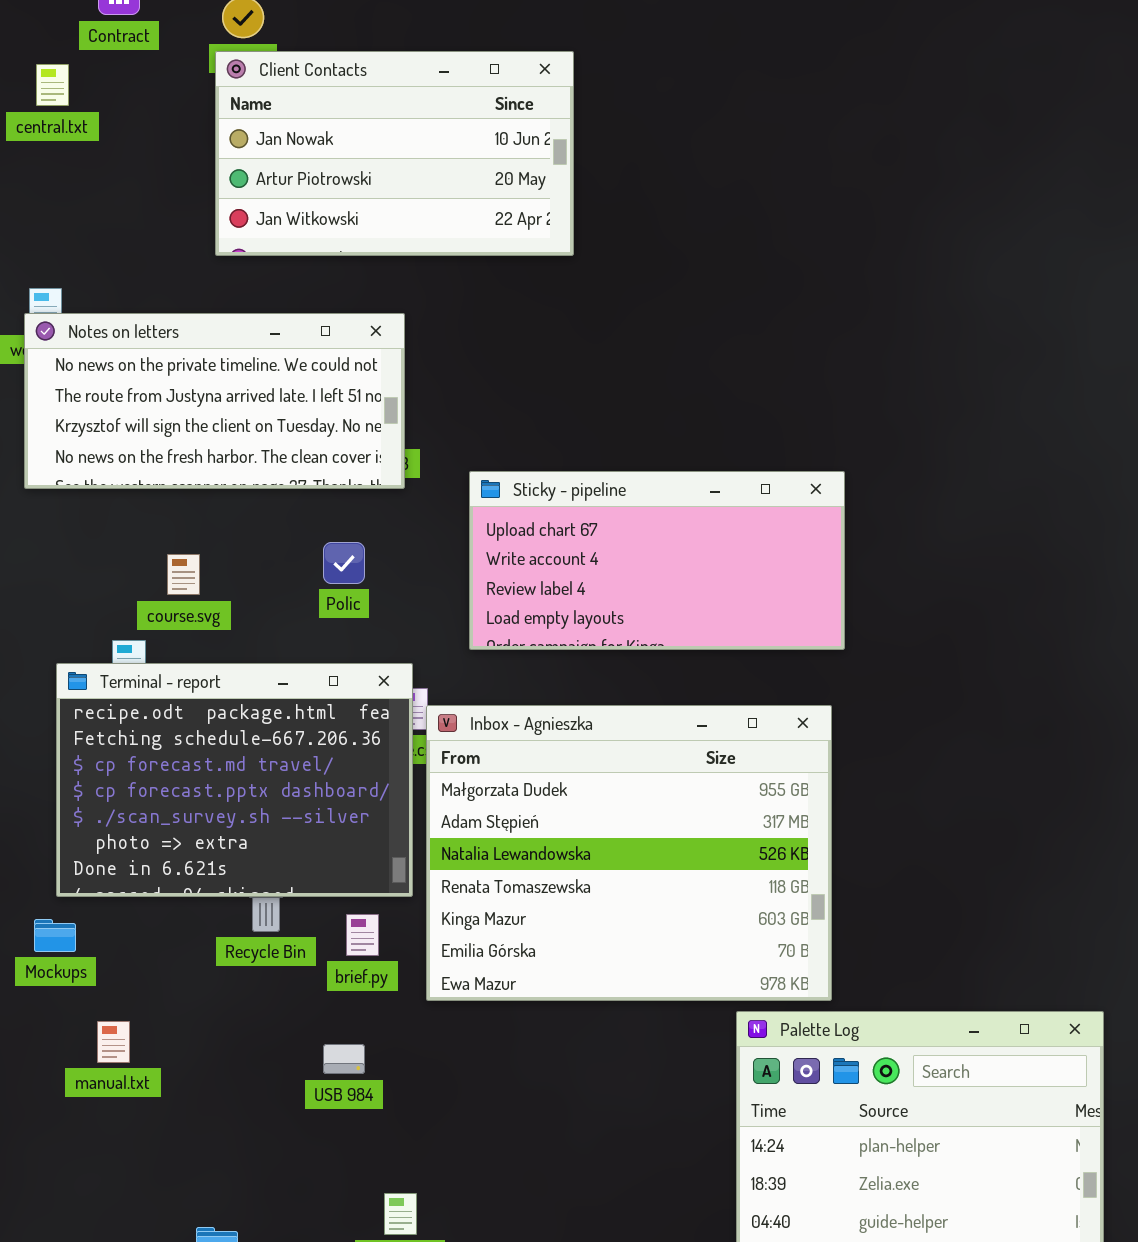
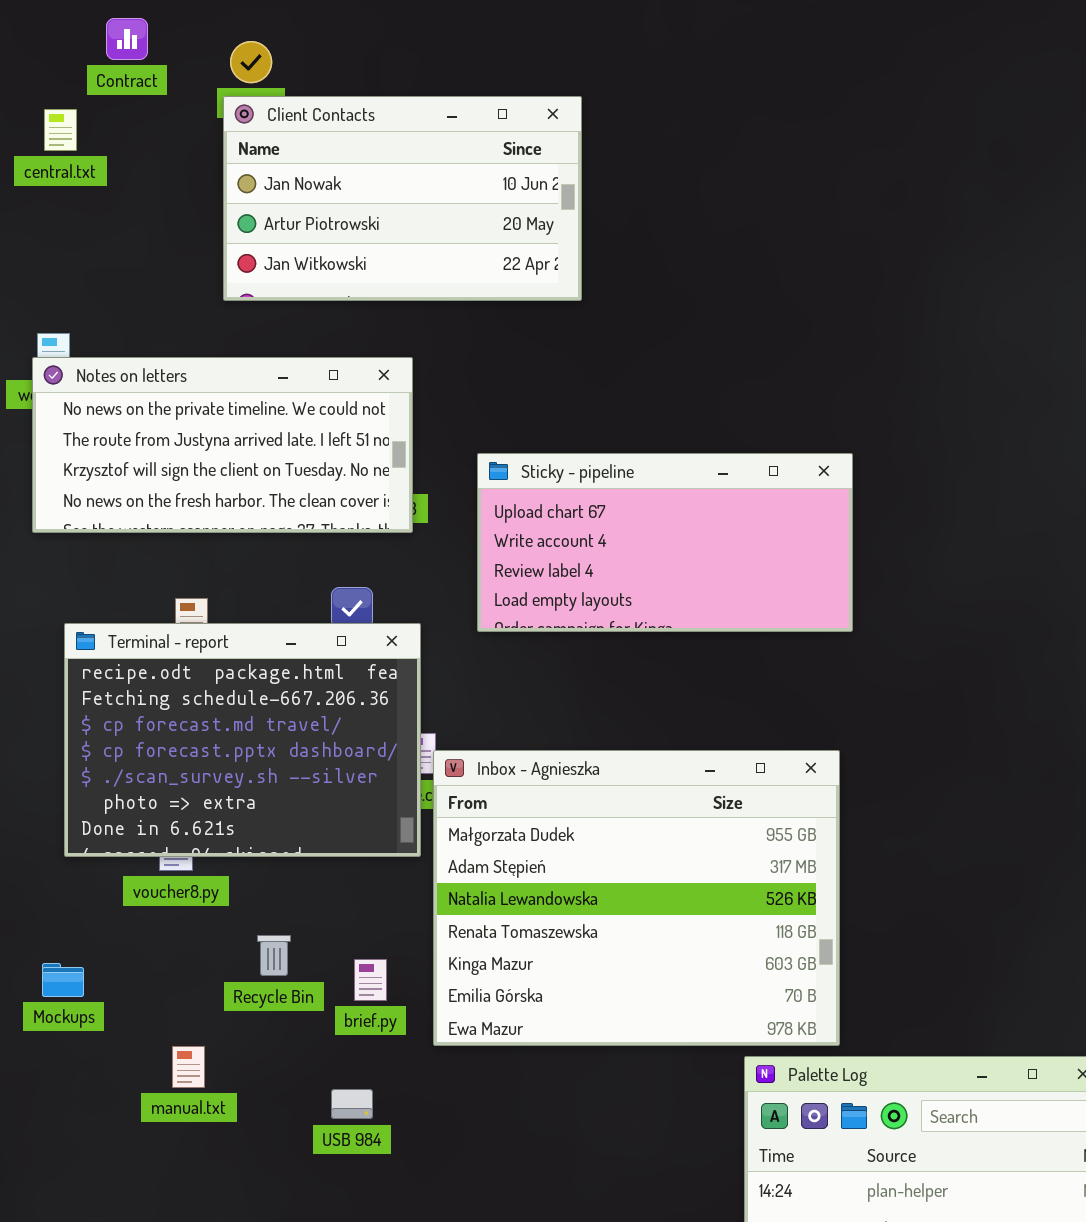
Sticky - pipeline: [469,471,845,650] -> [477,453,853,632], moved
Terminal - report: [56,663,413,897] -> [64,623,421,857], moved
manual.txt: [97,1021,130,1063] -> [172,1046,205,1088], moved

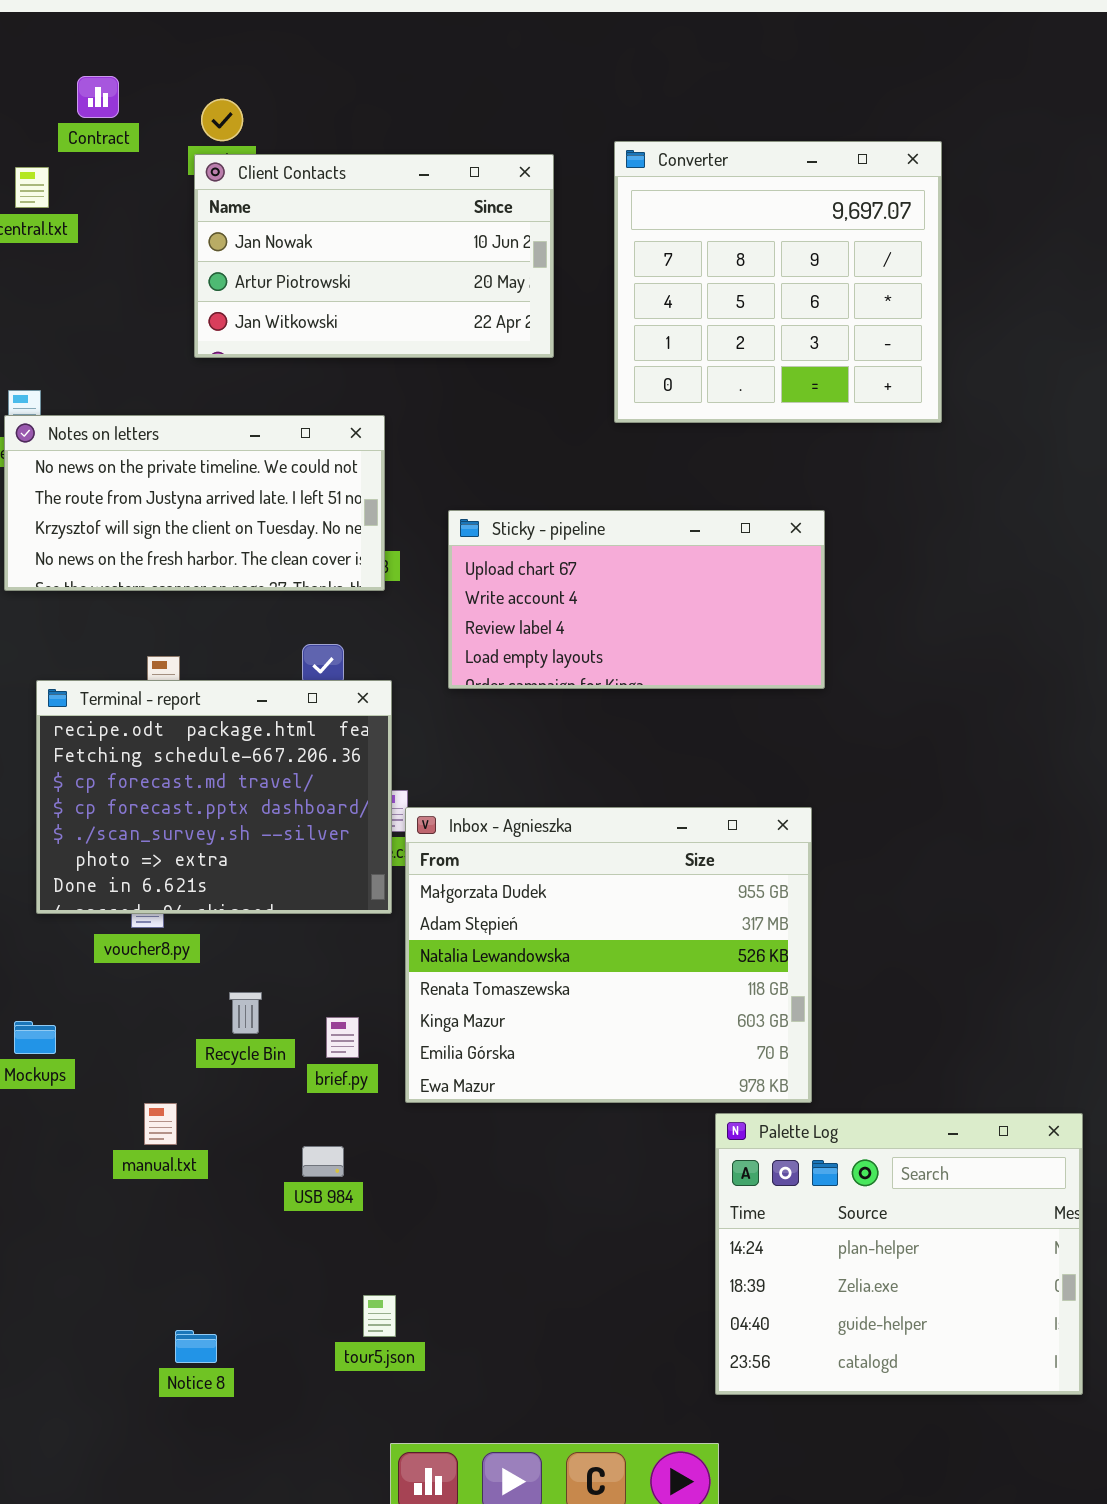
Converter: none -> [614,141,942,423], opened

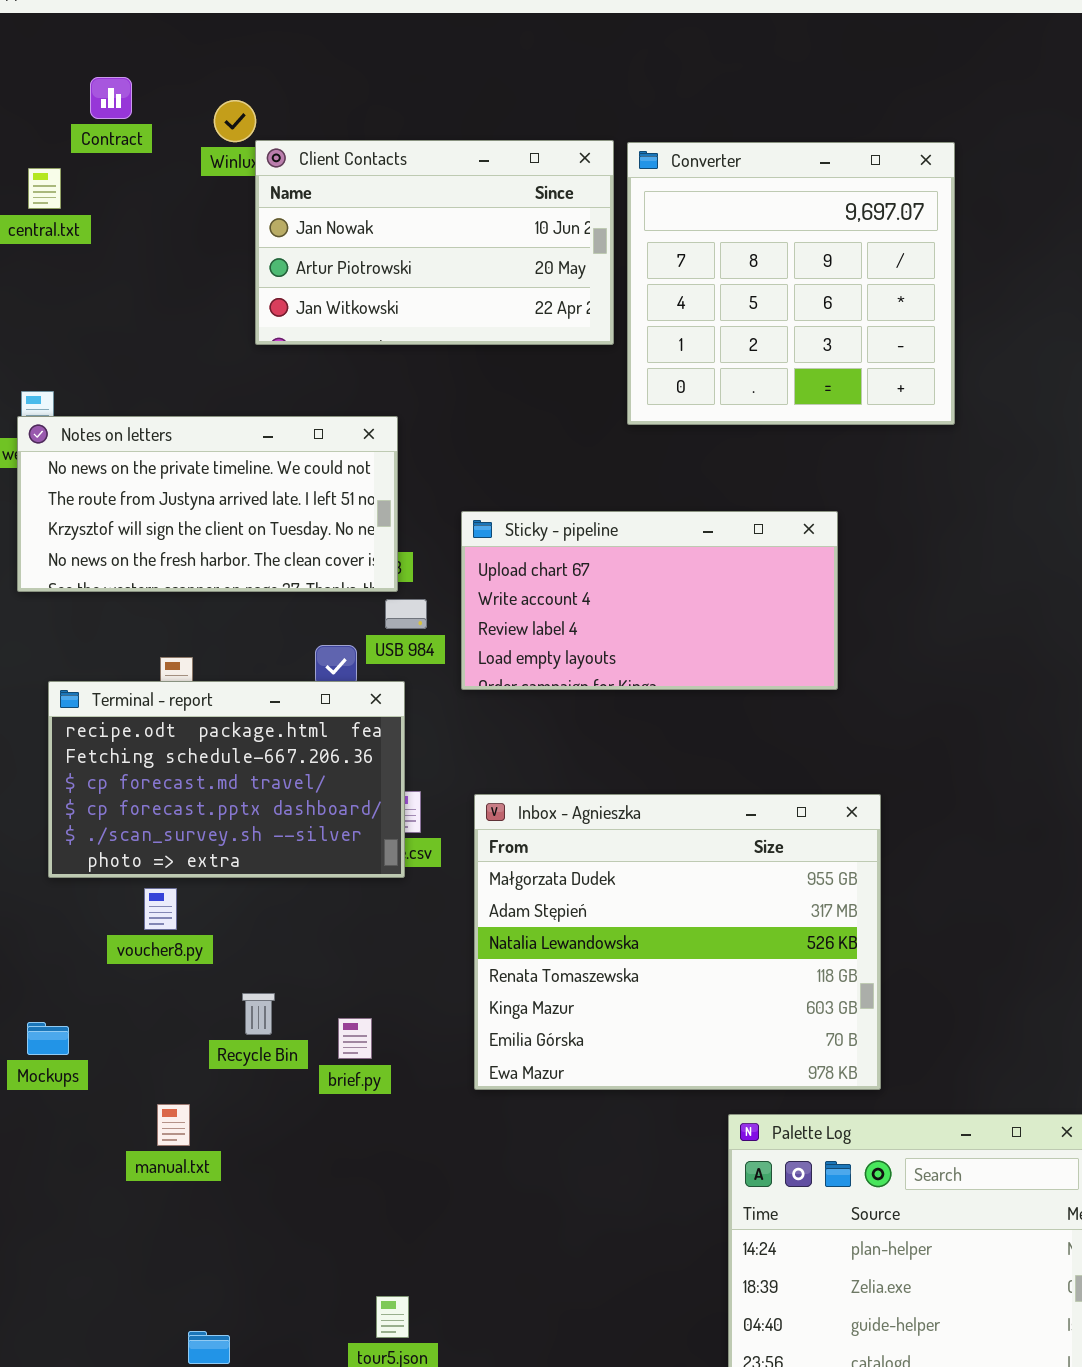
Client Contacts: [194,154,554,358] -> [255,140,614,345], moved
Terminal - report: [36,680,392,914] -> [48,681,405,878], resized
Inbox - Agnieszka: [405,807,812,1103] -> [474,794,881,1090], moved
USB 984: [302,1146,344,1177] -> [385,599,427,629], moved

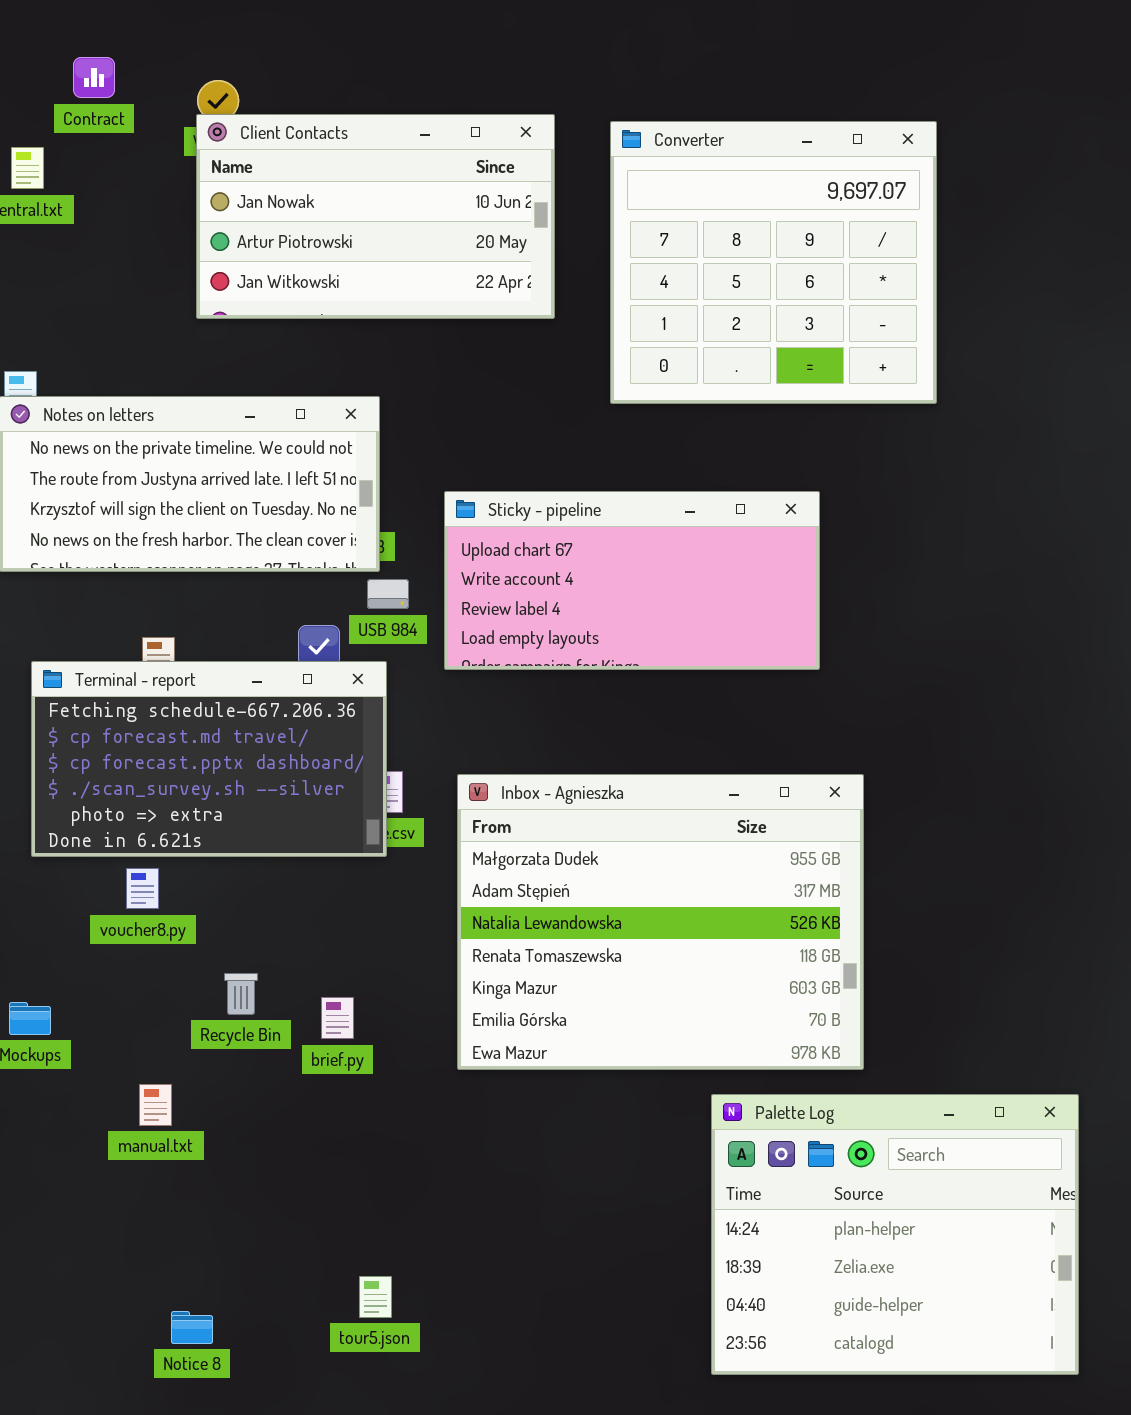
Client Contacts: [255,140,614,345] -> [196,114,555,319], moved
Terminal - report: [48,681,405,878] -> [31,661,387,857], scrolled down 1 row

